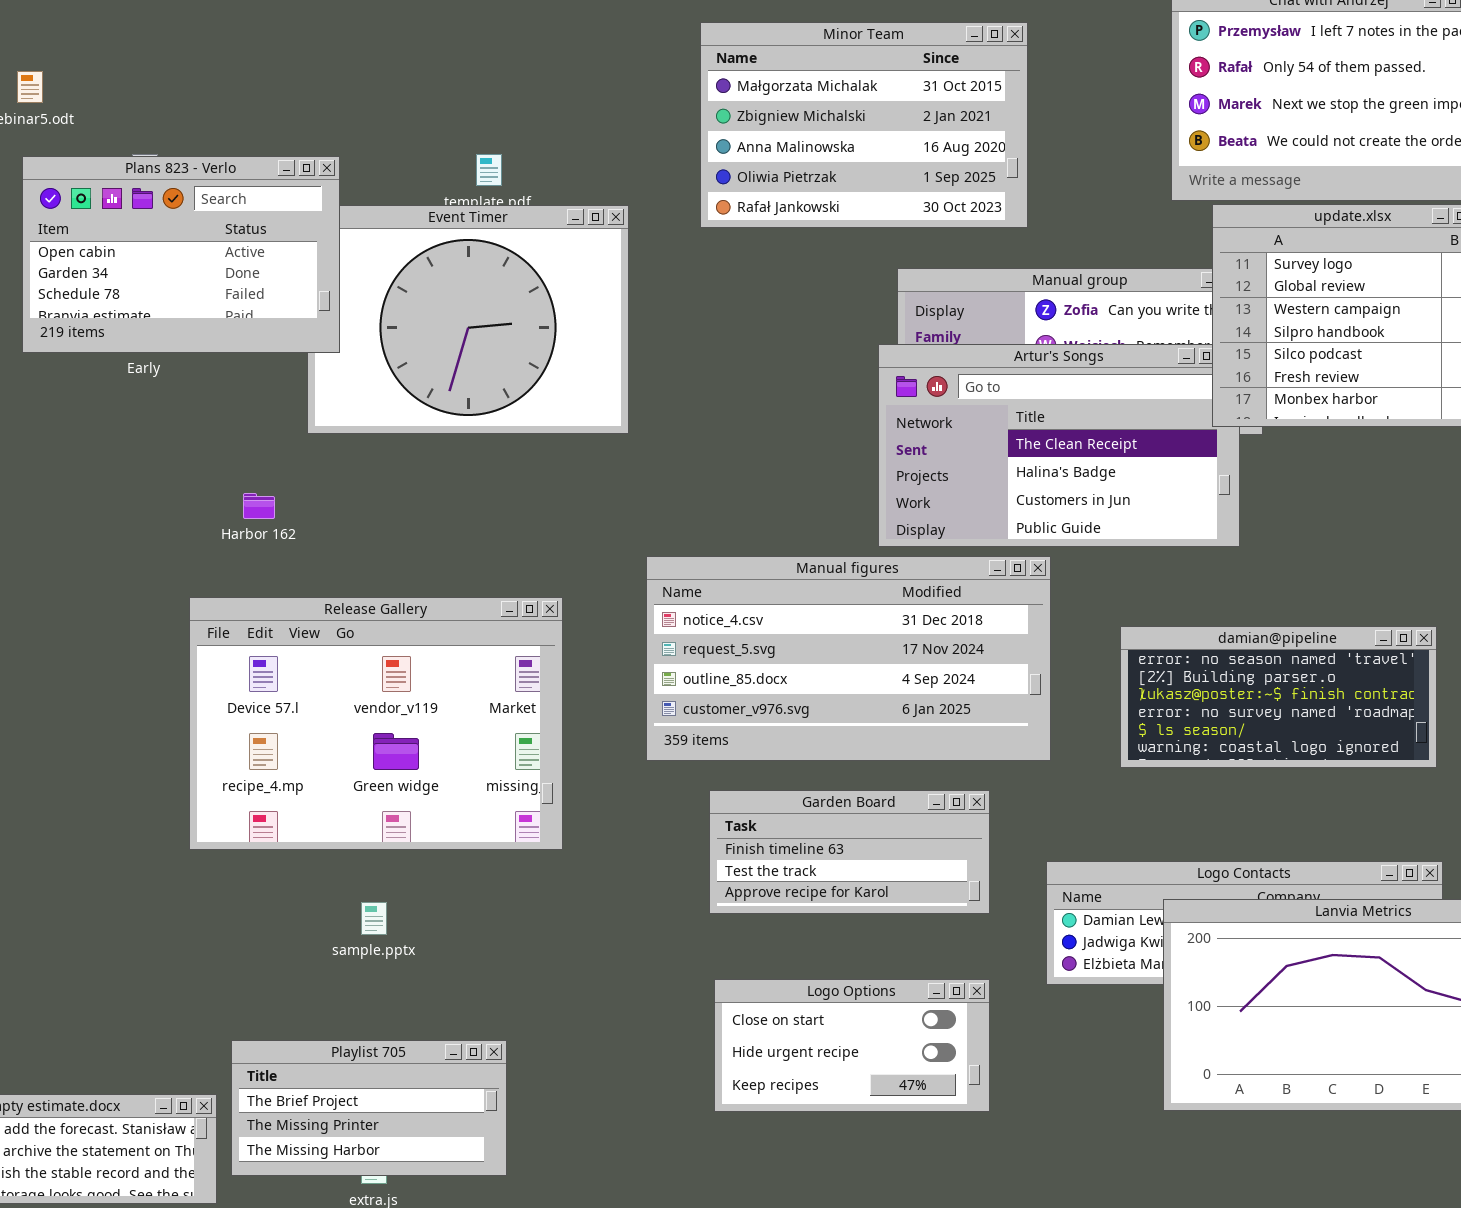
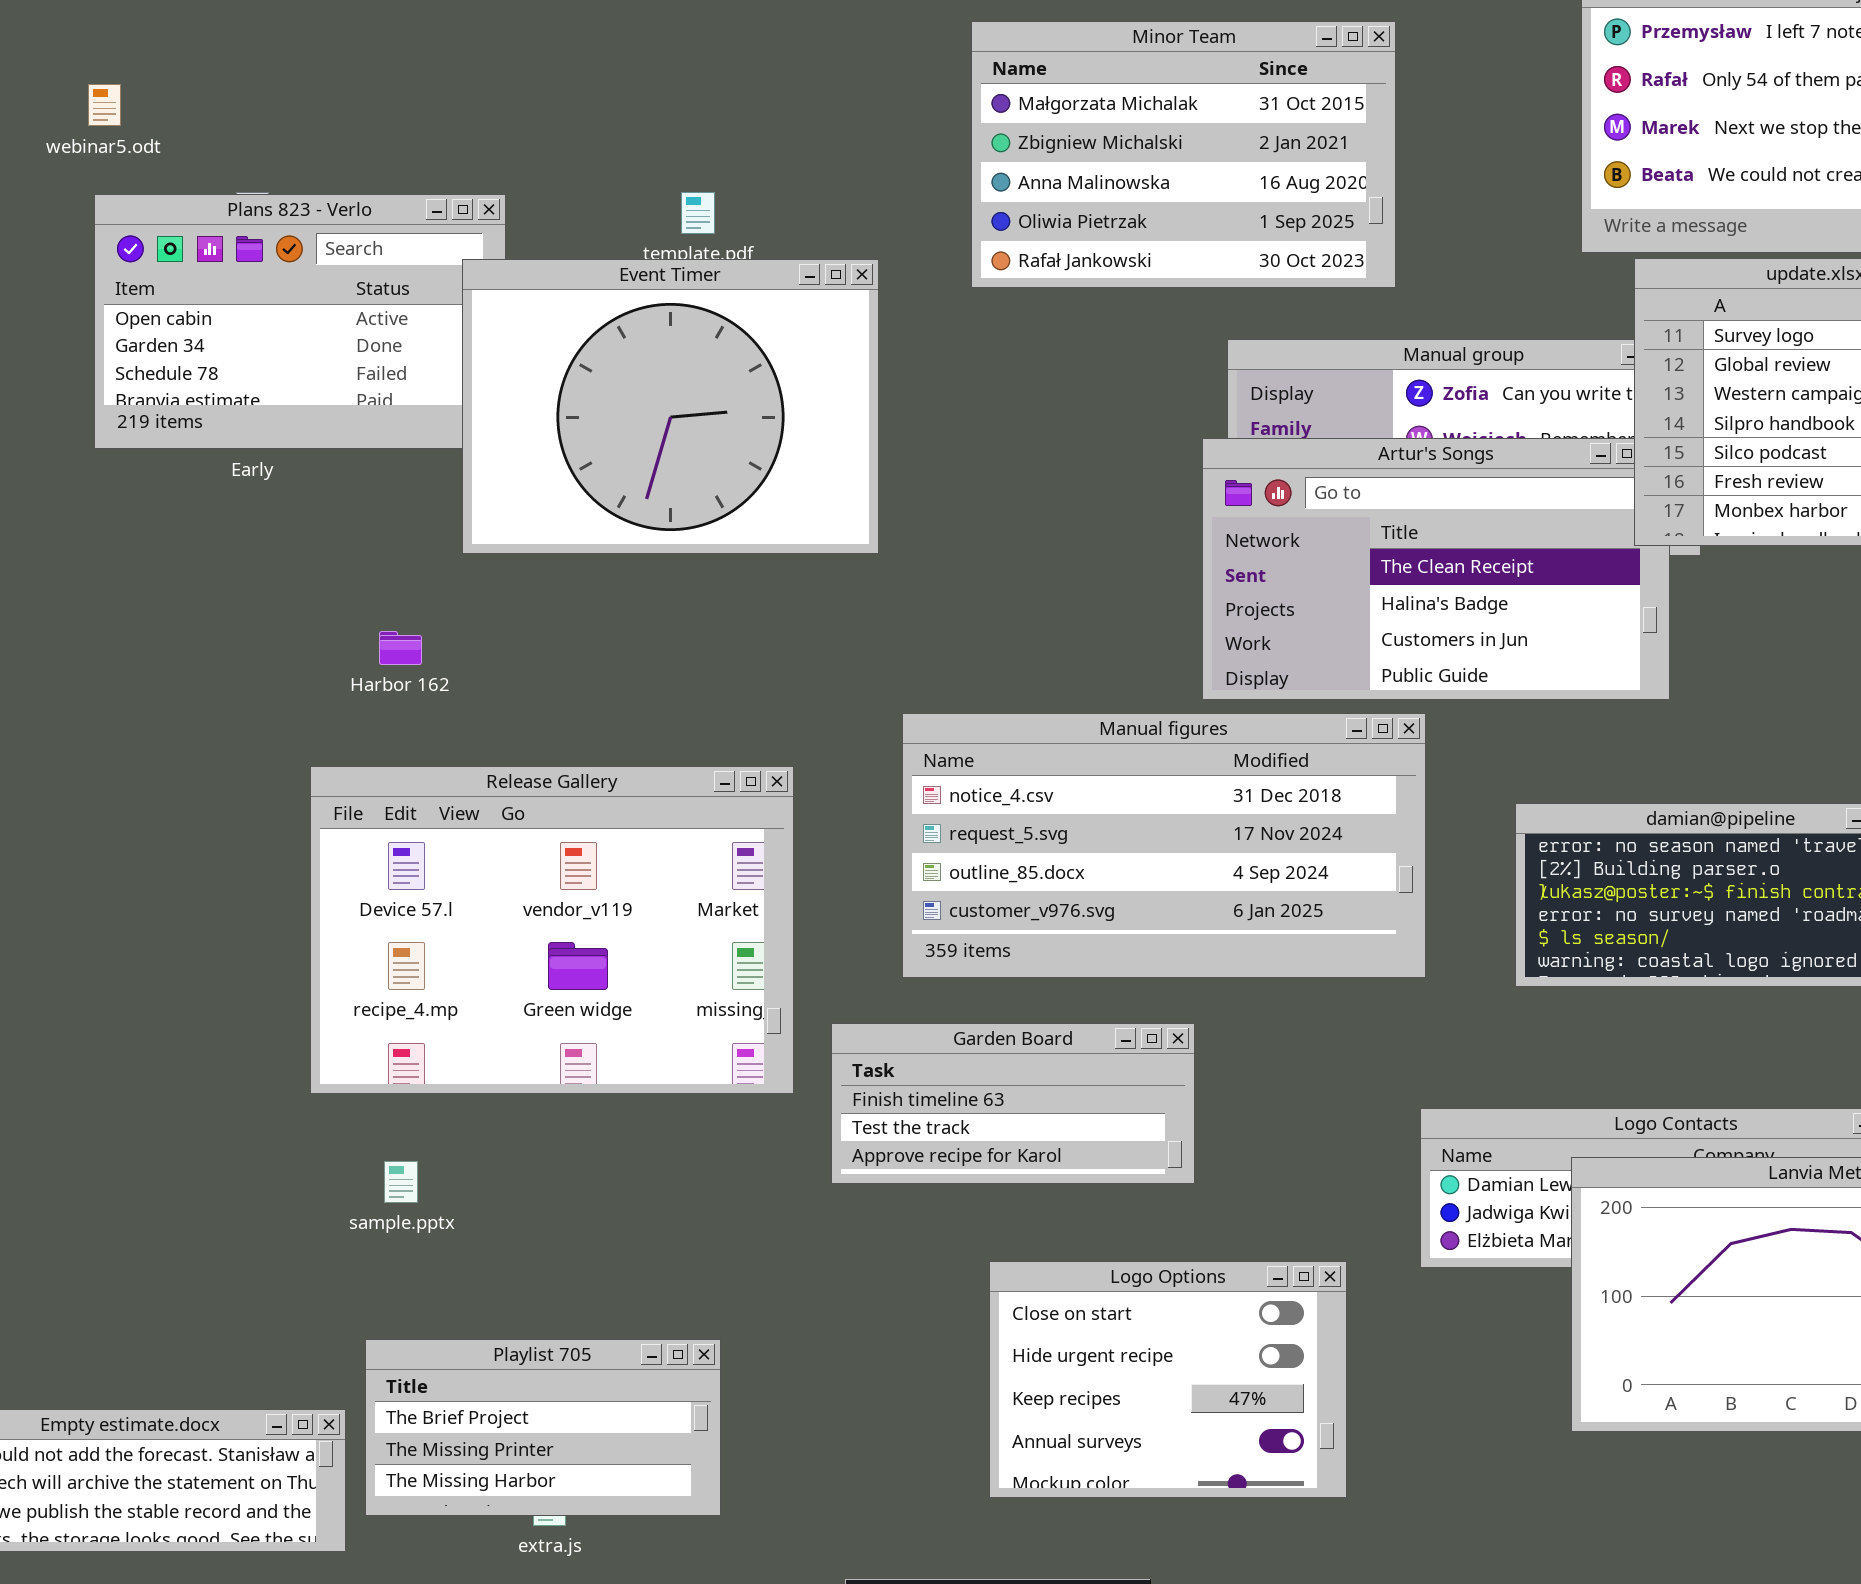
Event Timer: [307,205,629,434] -> [462,259,879,554], raised
Garden Board: [709,790,990,914] -> [831,1023,1195,1184], moved
sample.pptx: [361,902,387,935] -> [384,1161,418,1203], moved
Logo Options: [714,979,990,1112] -> [989,1261,1347,1498], resized

